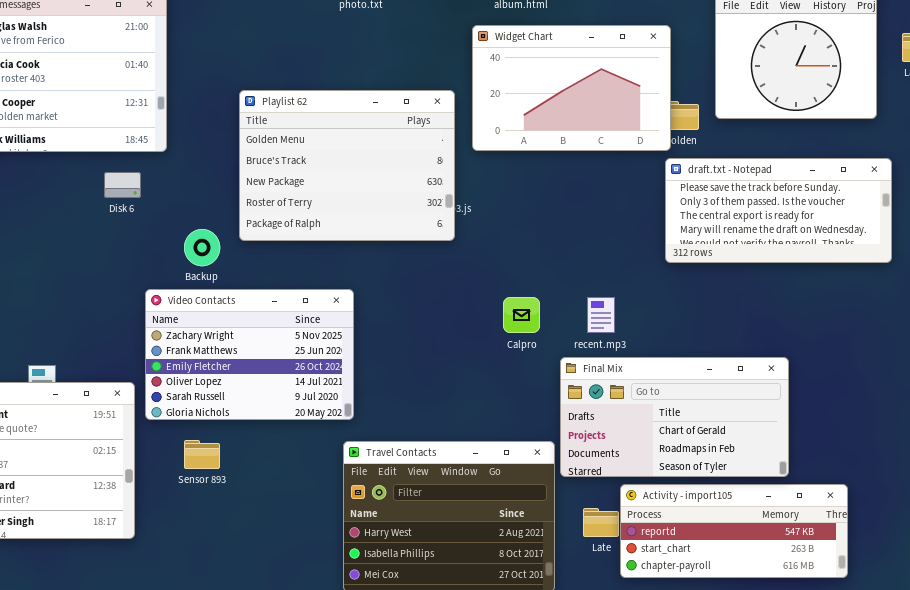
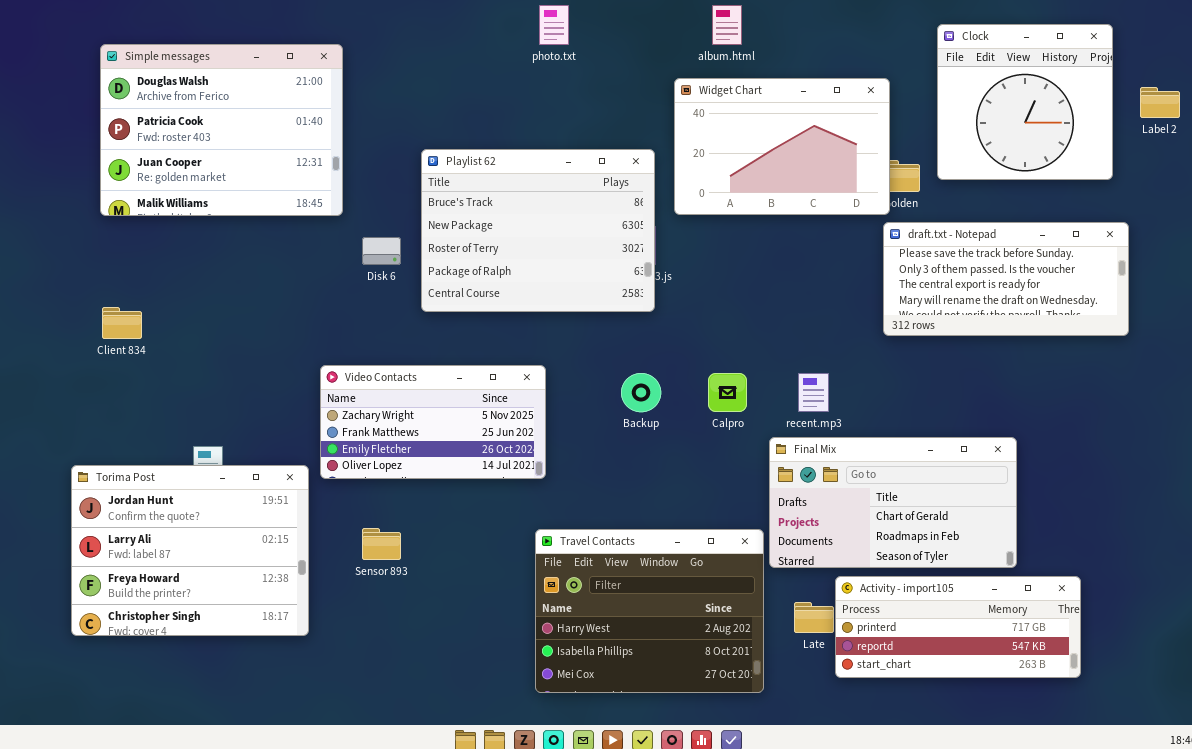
Playlist 62: [239,90,455,241] -> [421,149,655,312], scrolled down 1 row
Disk 6: [104,172,141,198] -> [362,237,401,265], moved
Backup: [184,229,220,266] -> [621,373,661,412], moved
Video Contacts: [145,289,354,420] -> [320,365,546,479], resized
Activity - import105: [620,484,848,578] -> [835,576,1081,678], scrolled up 1 row

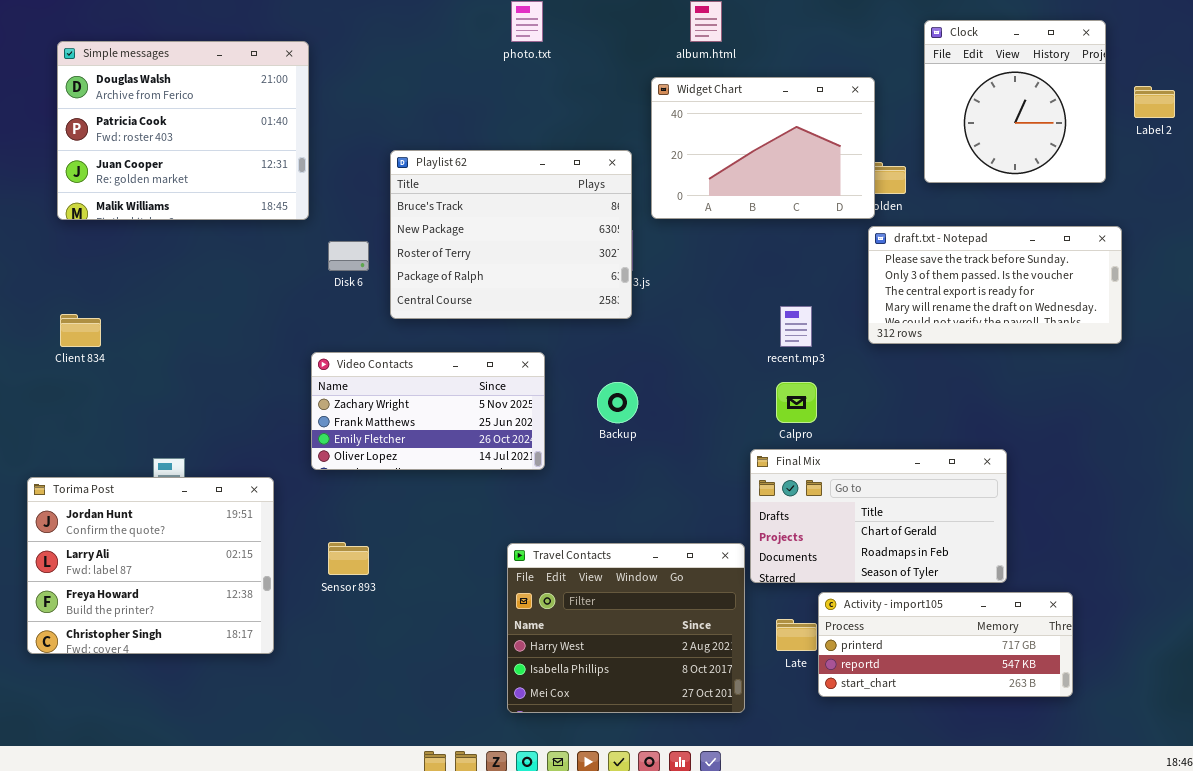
Video Contacts: [320,365,546,479] -> [311,352,545,470], moved
Calpro: [708,373,747,412] -> [776,382,817,423], moved
recent.mp3: [798,373,829,412] -> [780,306,812,347], moved

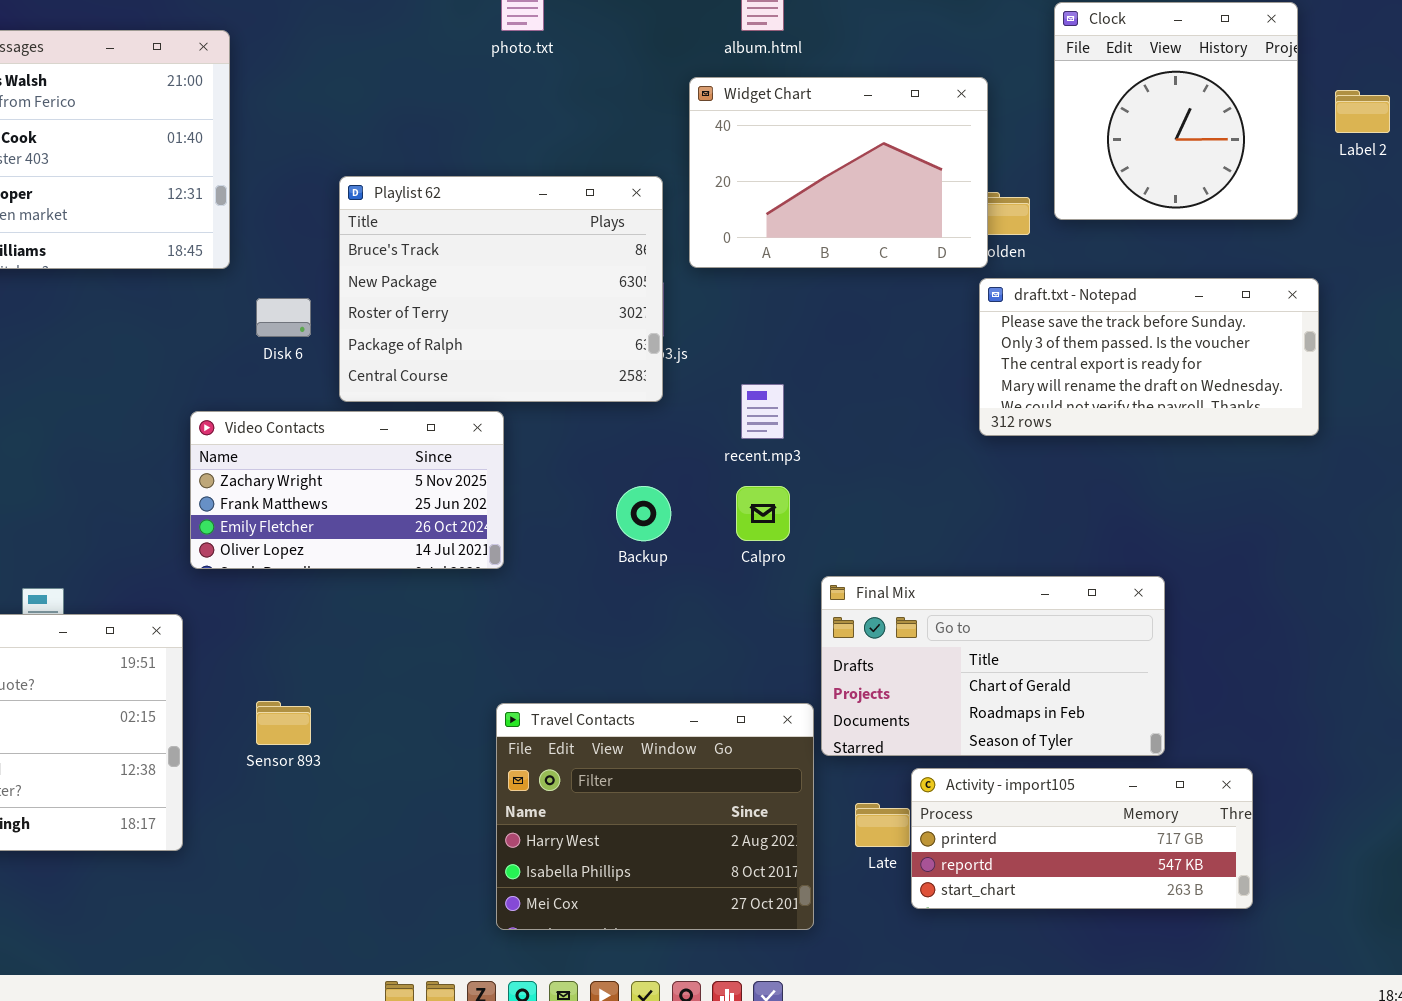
recent.mp3: [780,306,812,347] -> [741,384,784,439], moved
Video Contacts: [311,352,545,470] -> [190,411,504,569], moved
Calpro: [776,382,817,423] -> [736,486,790,541], moved

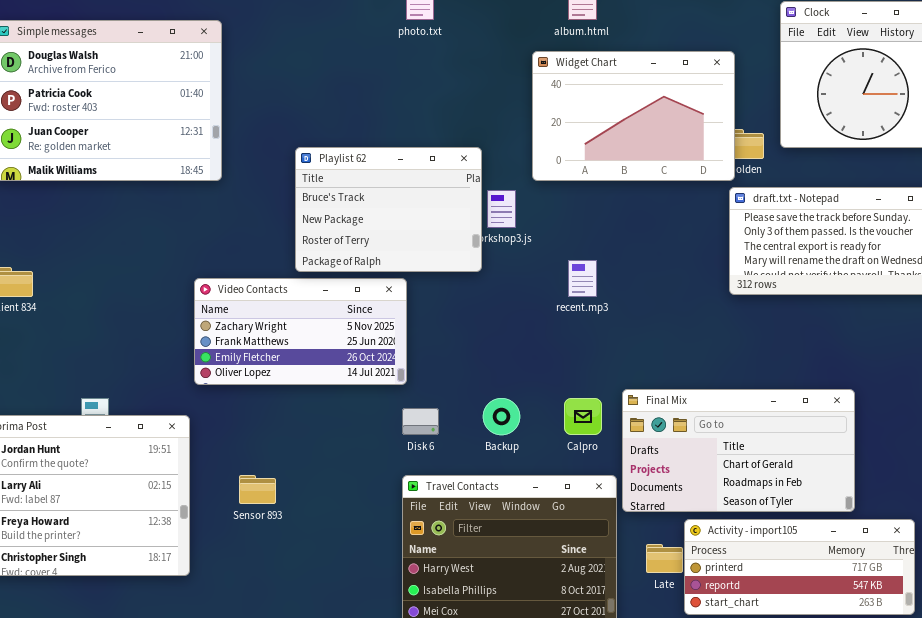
Playlist 62: [339,176,663,402] -> [295,147,482,272], resized
Disk 6: [256,298,311,337] -> [402,408,439,435], moved
Backup: [616,486,671,541] -> [483,398,520,435], moved
Calpro: [736,486,790,541] -> [564,398,602,435], moved

